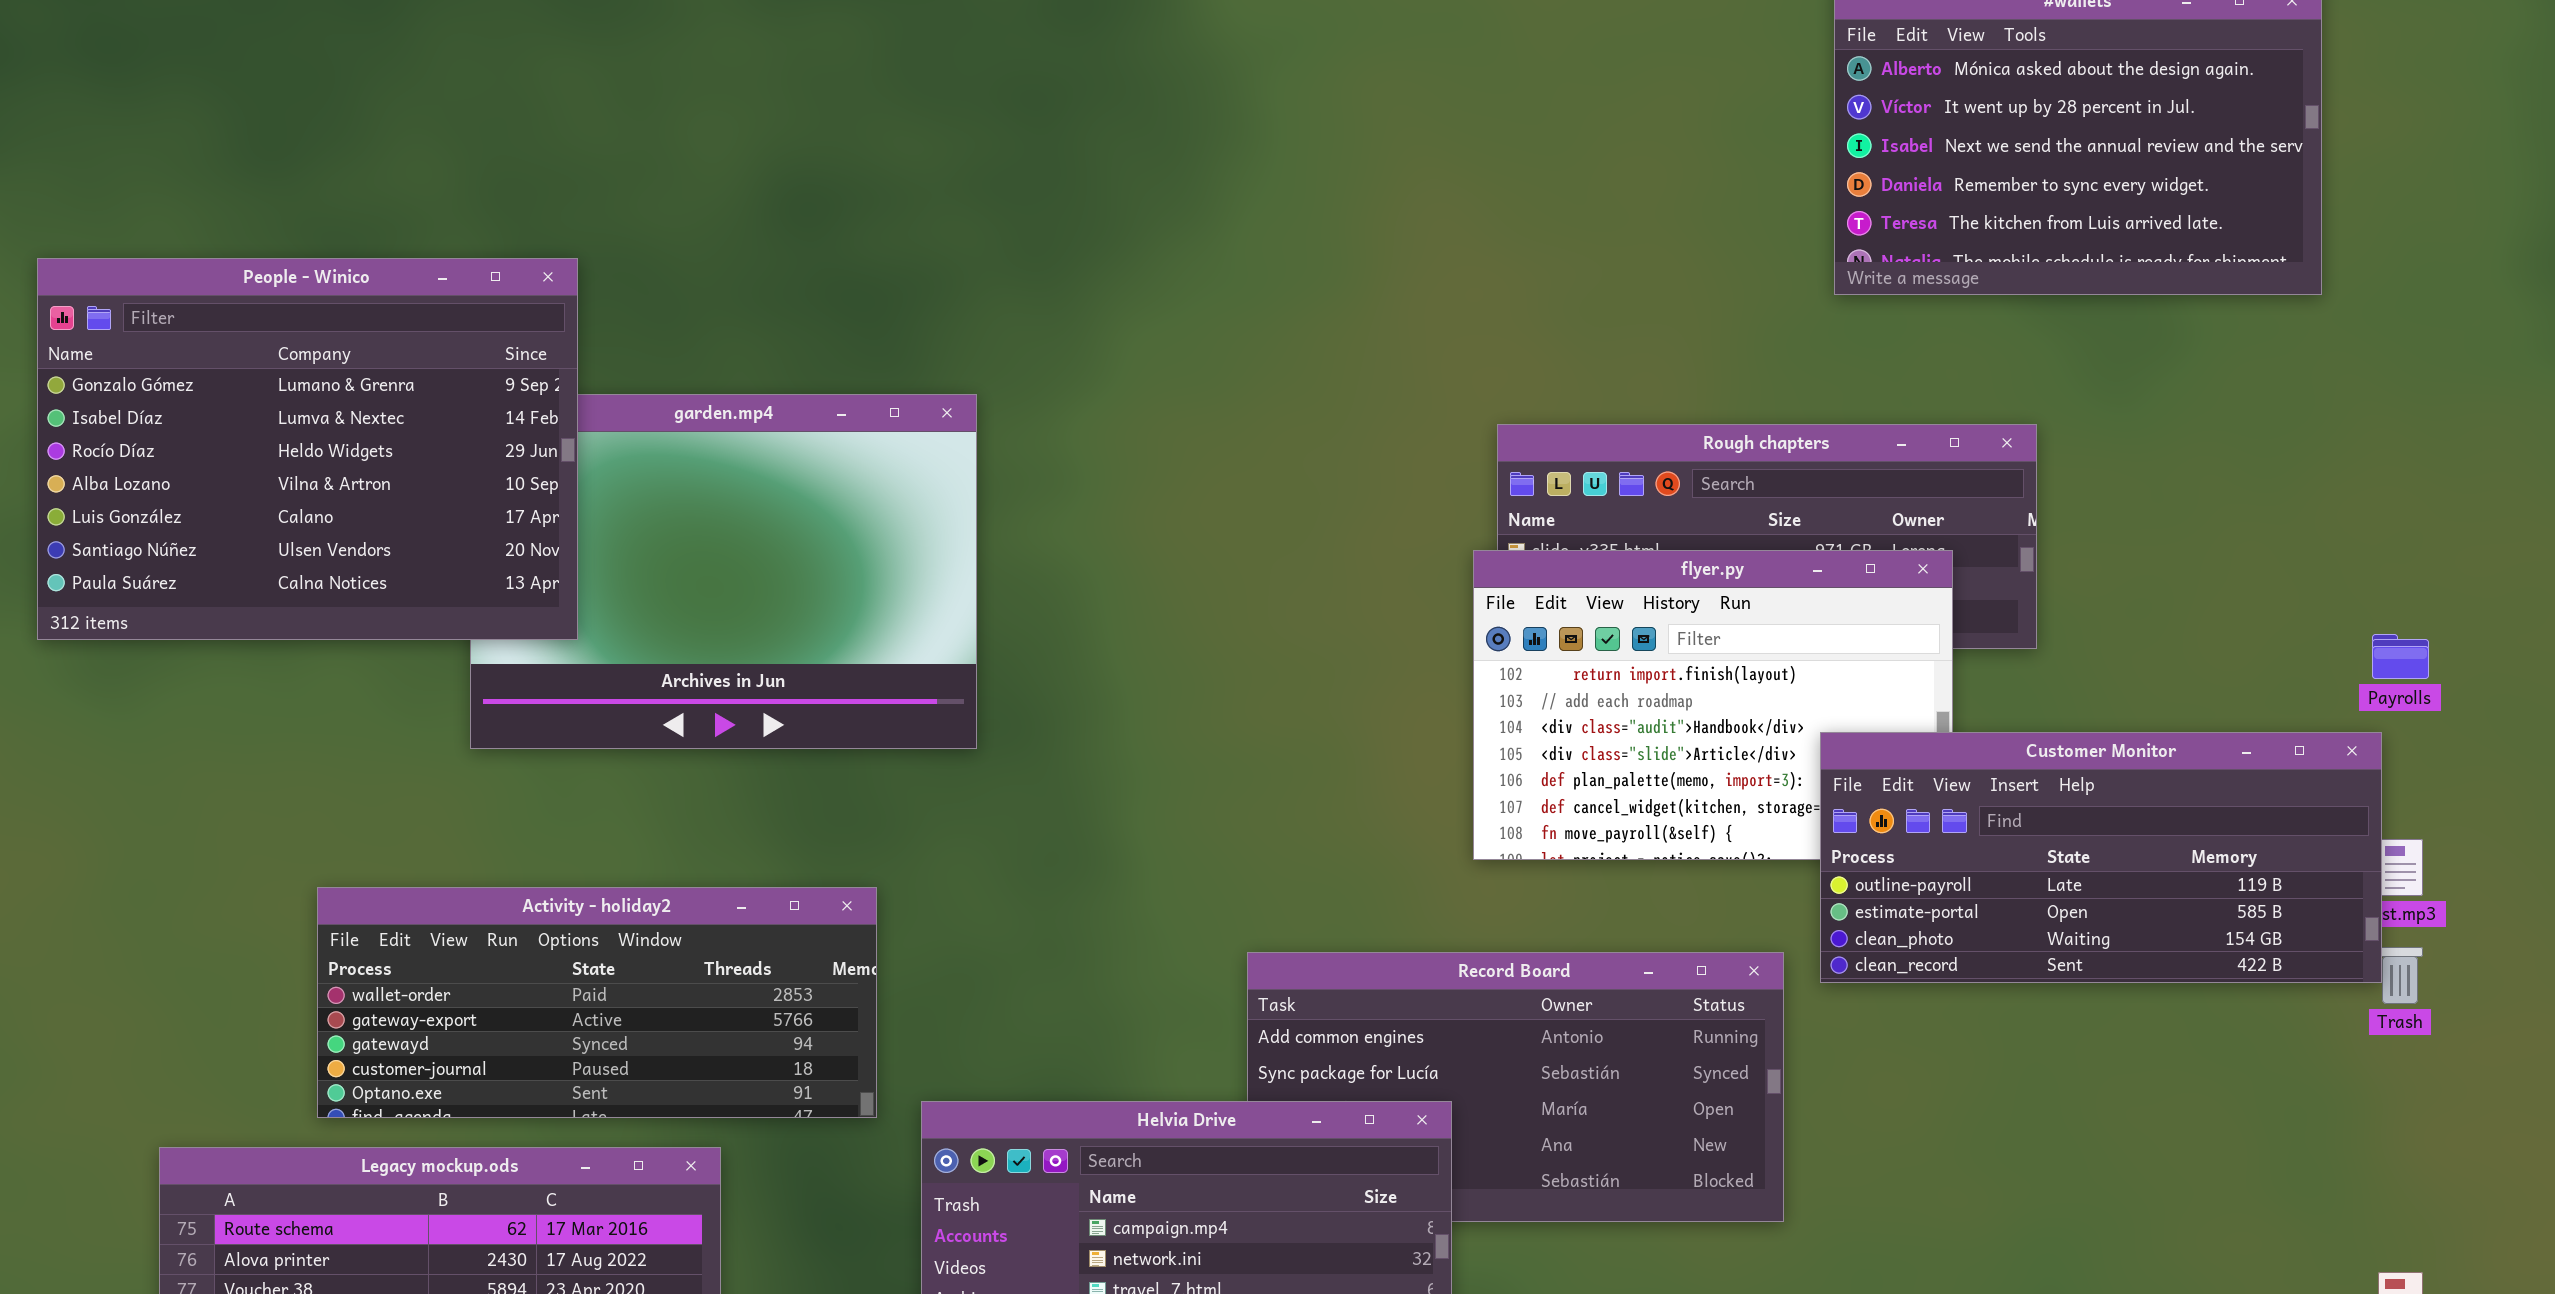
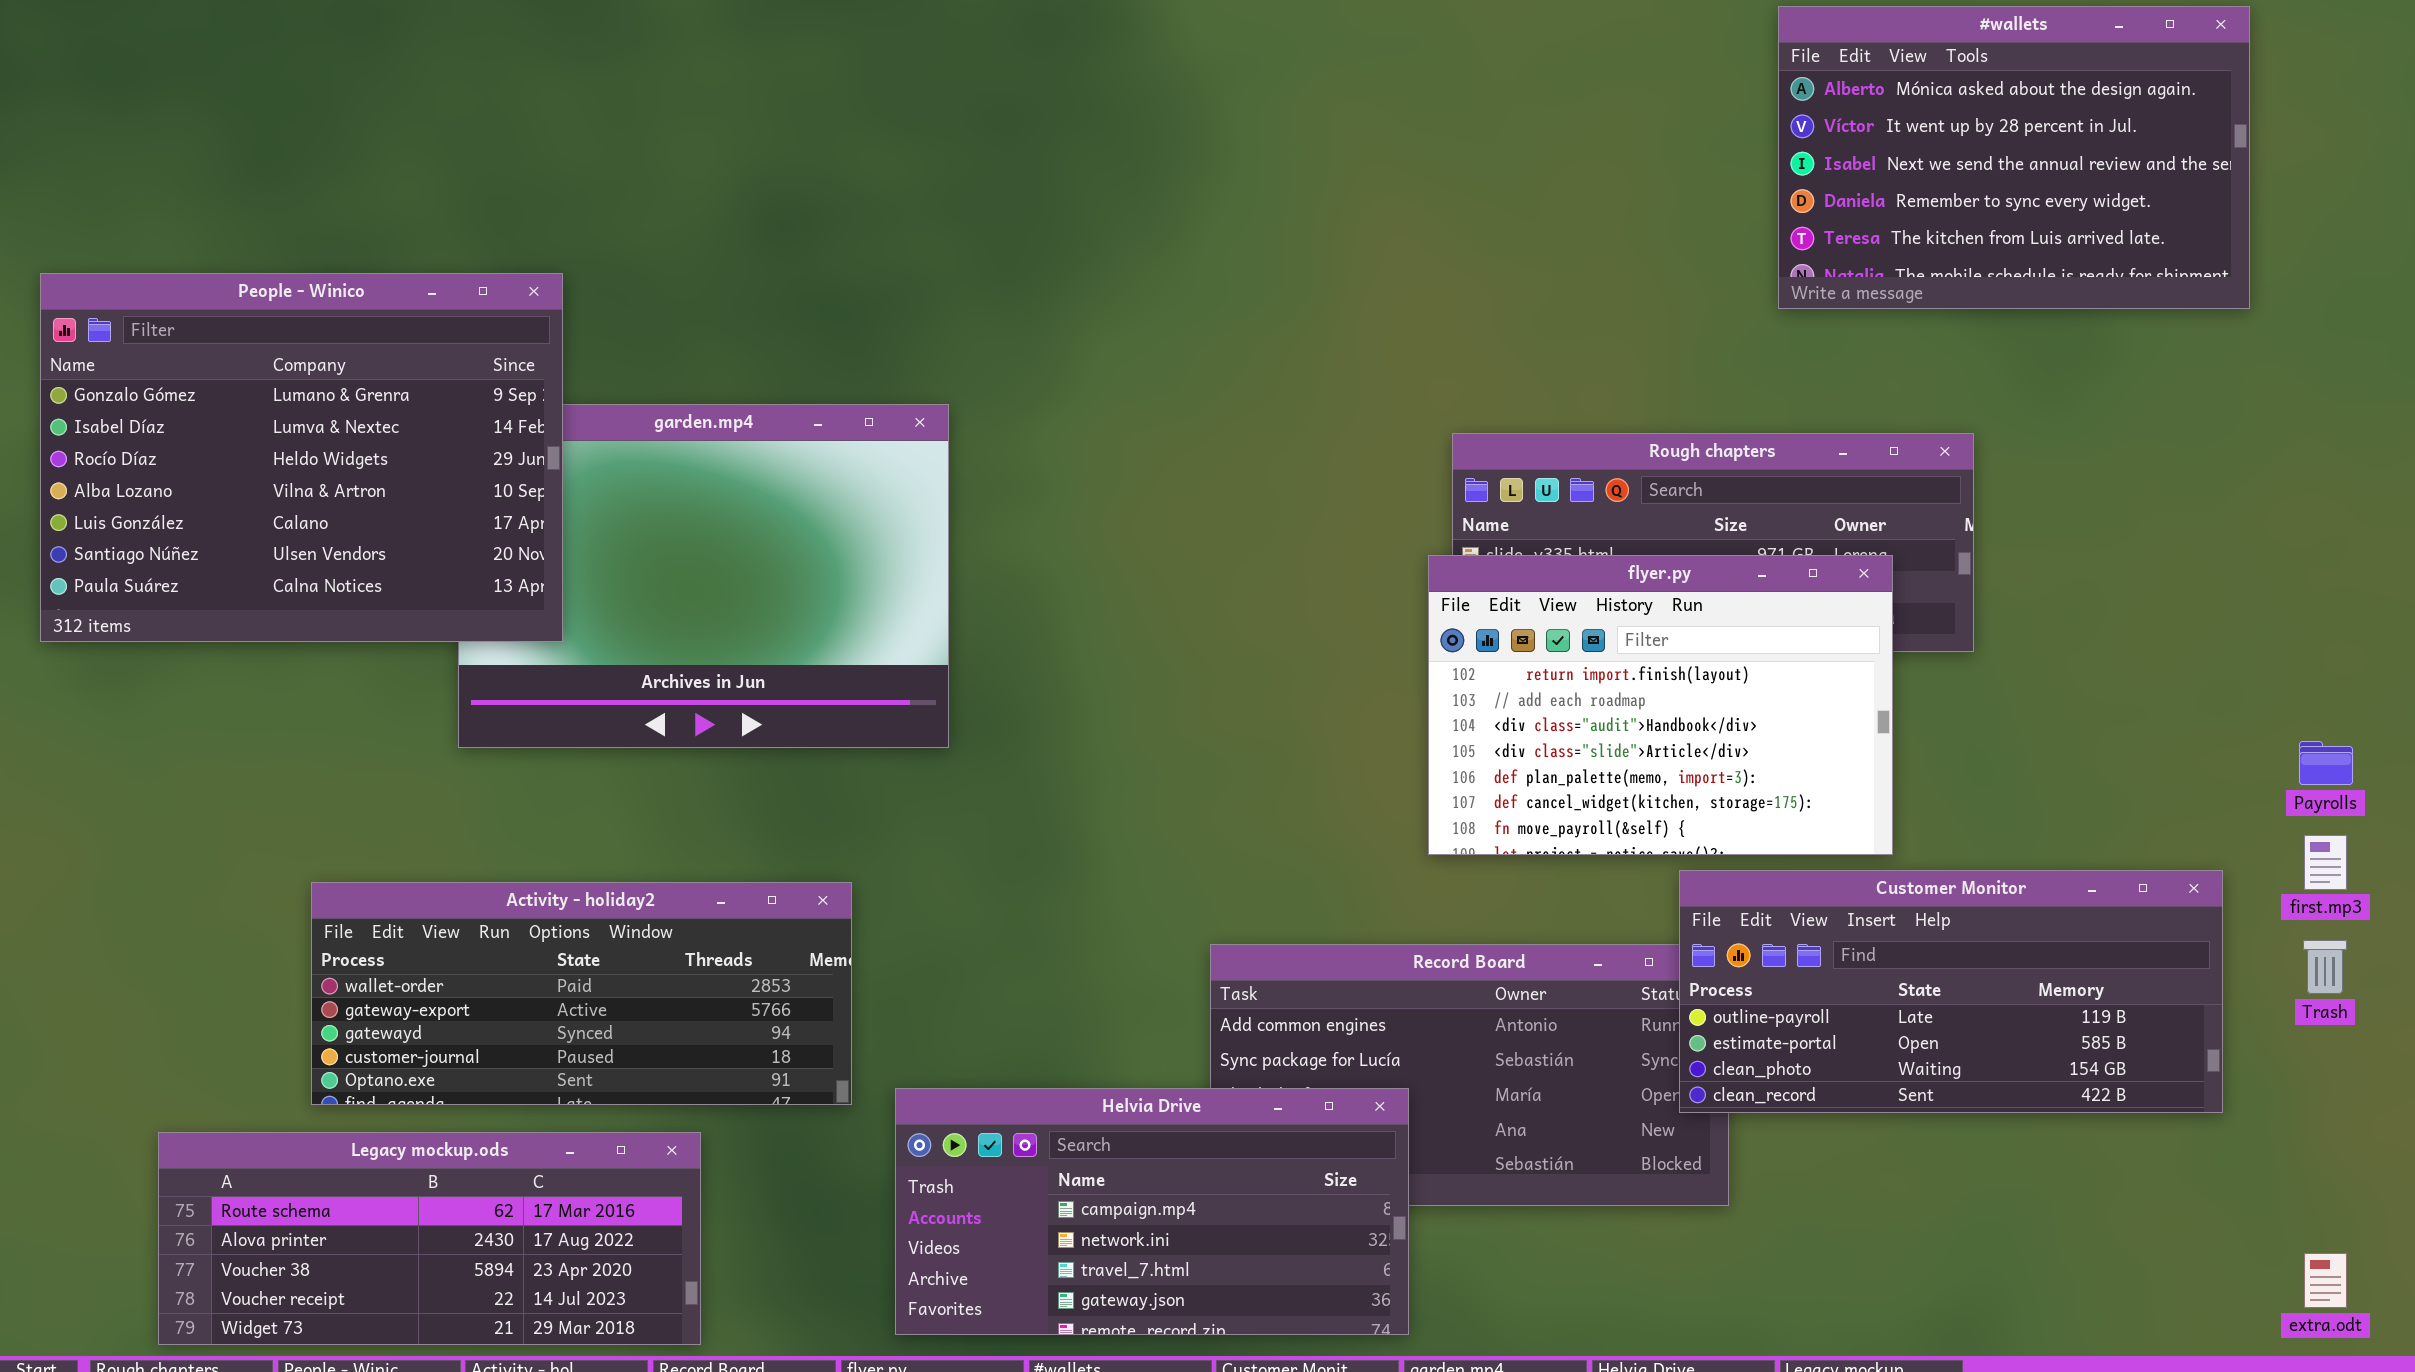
Payrolls: [2372,634,2429,679] -> [2299,741,2353,785], moved
Customer Monitor: [1820,732,2382,983] -> [1679,870,2223,1113], moved

